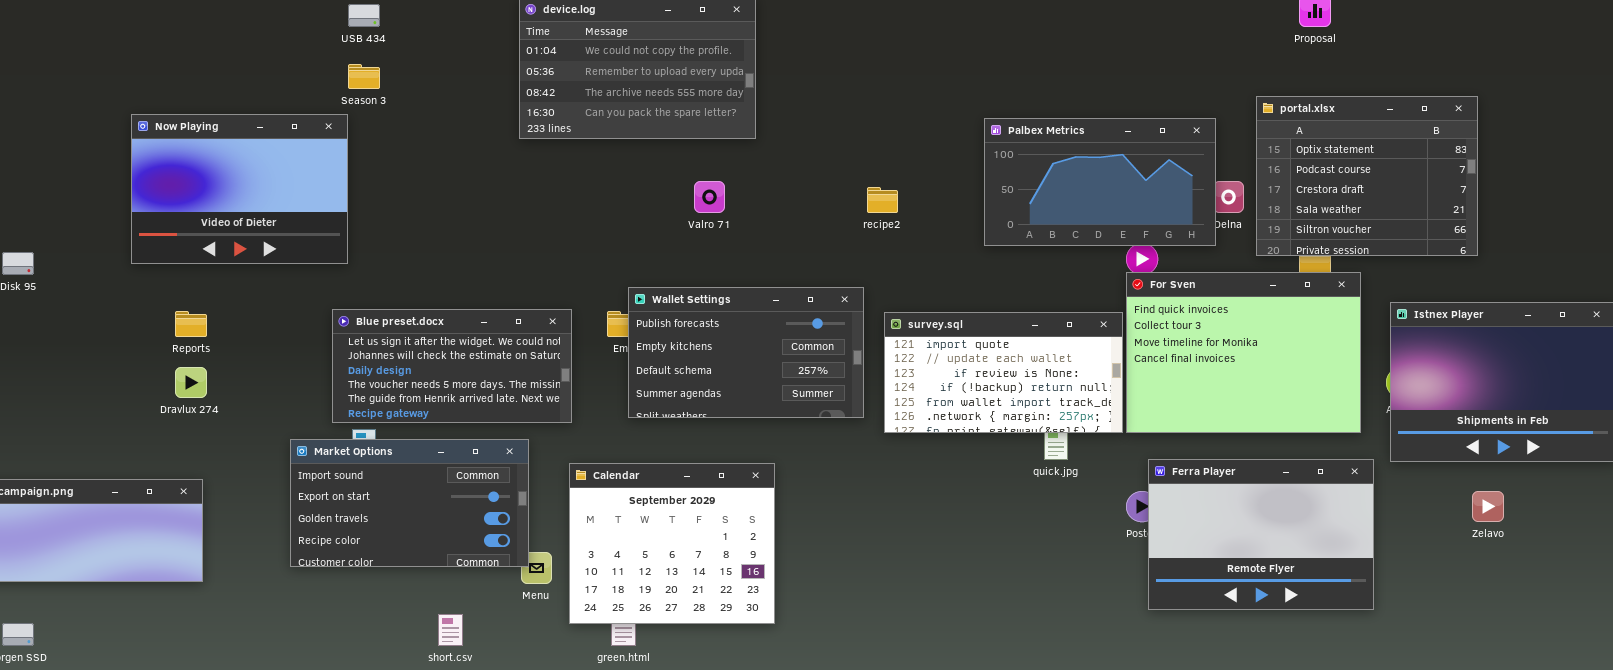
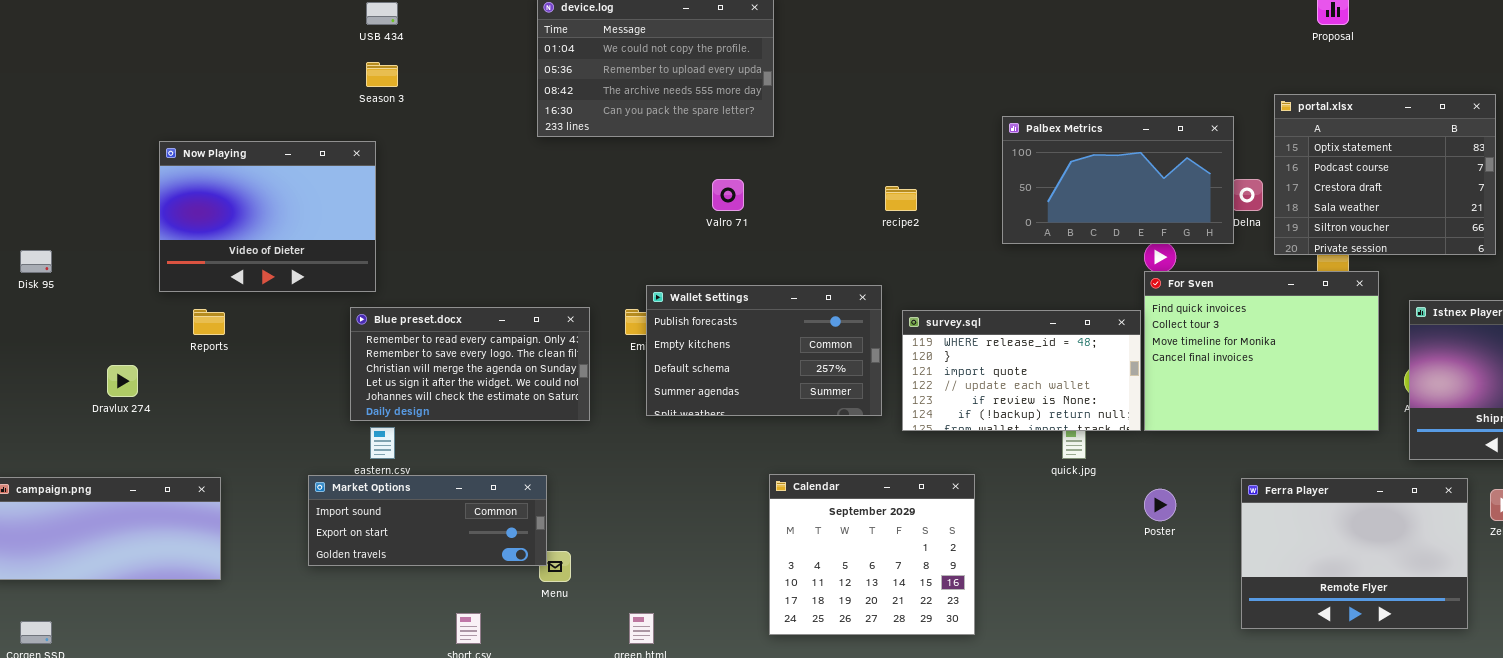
Now Playing: [131,114,348,264] -> [159,141,376,292], moved
Blue preset.docx: [332,309,572,423] -> [350,307,590,421], scrolled up 3 rows
survey.sql: [884,312,1123,433] -> [902,310,1141,431], scrolled up 2 rows
Dravlux 274: [175,367,207,398] -> [107,365,138,397], moved
Market Options: [290,439,529,567] -> [308,475,547,566], resized
Ferra Player: [1148,459,1374,610] -> [1241,478,1468,629], moved
Calendar: [569,463,775,624] -> [769,474,975,635], moved

